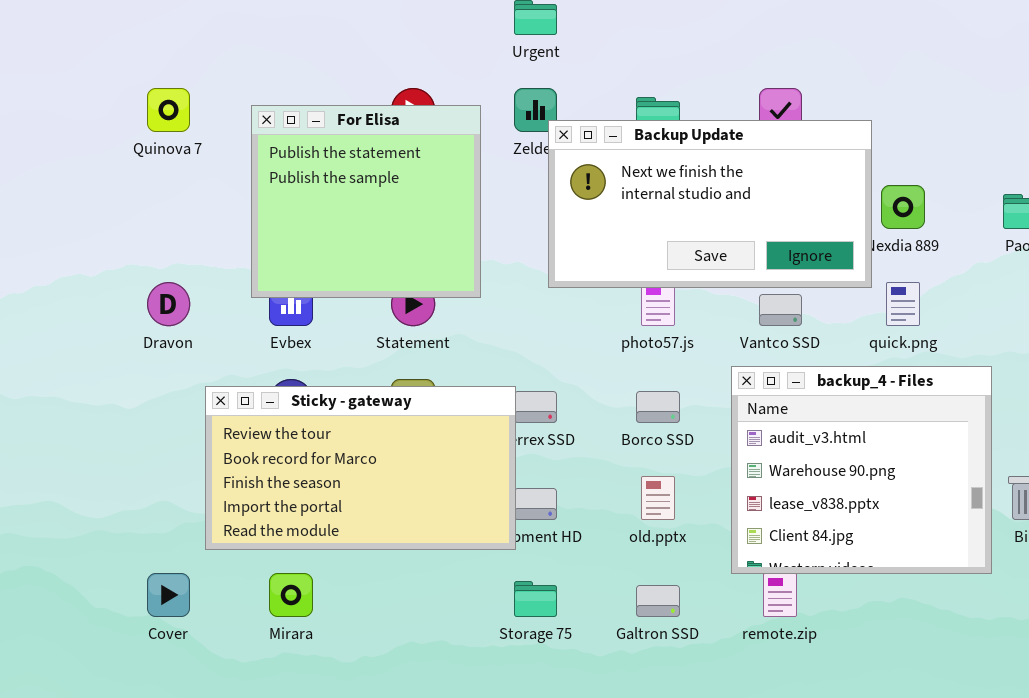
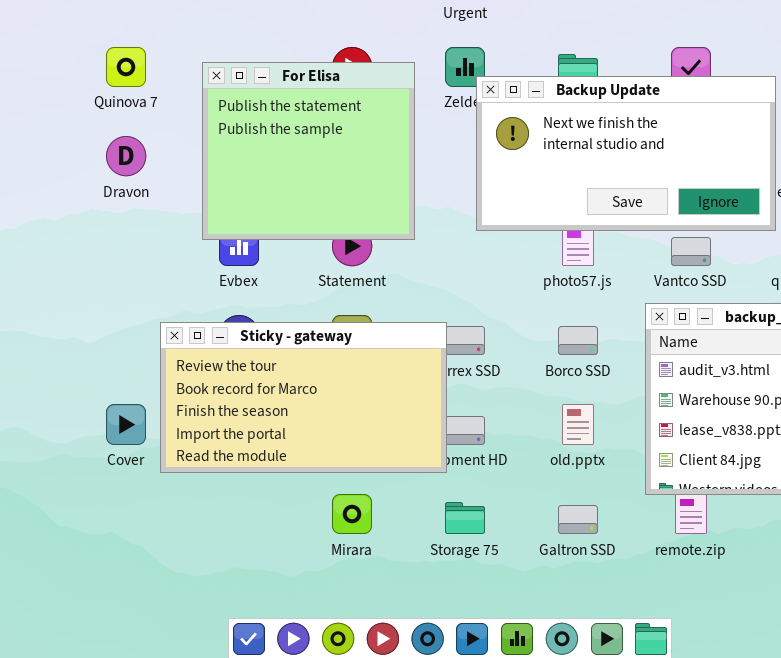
Dravon: [147,282,190,326] -> [106,136,146,176], moved
Cover: [147,573,190,617] -> [106,404,146,445], moved
Mirara: [269,573,313,617] -> [332,494,372,534], moved

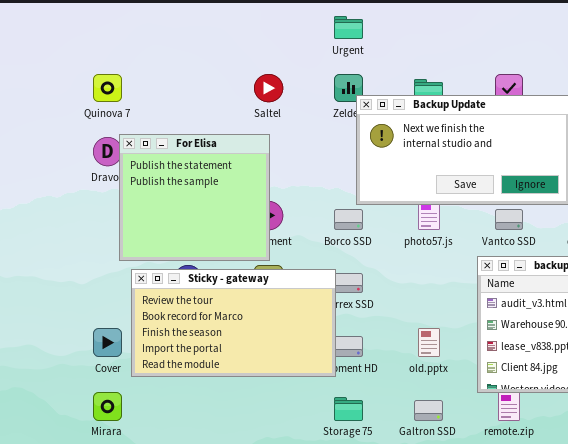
For Elisa: [202,62,415,240] -> [119,134,270,261], moved
Borco SSD: [558,326,598,355] -> [334,209,363,230], moved
Mirara: [332,494,372,534] -> [93,392,122,421], moved

